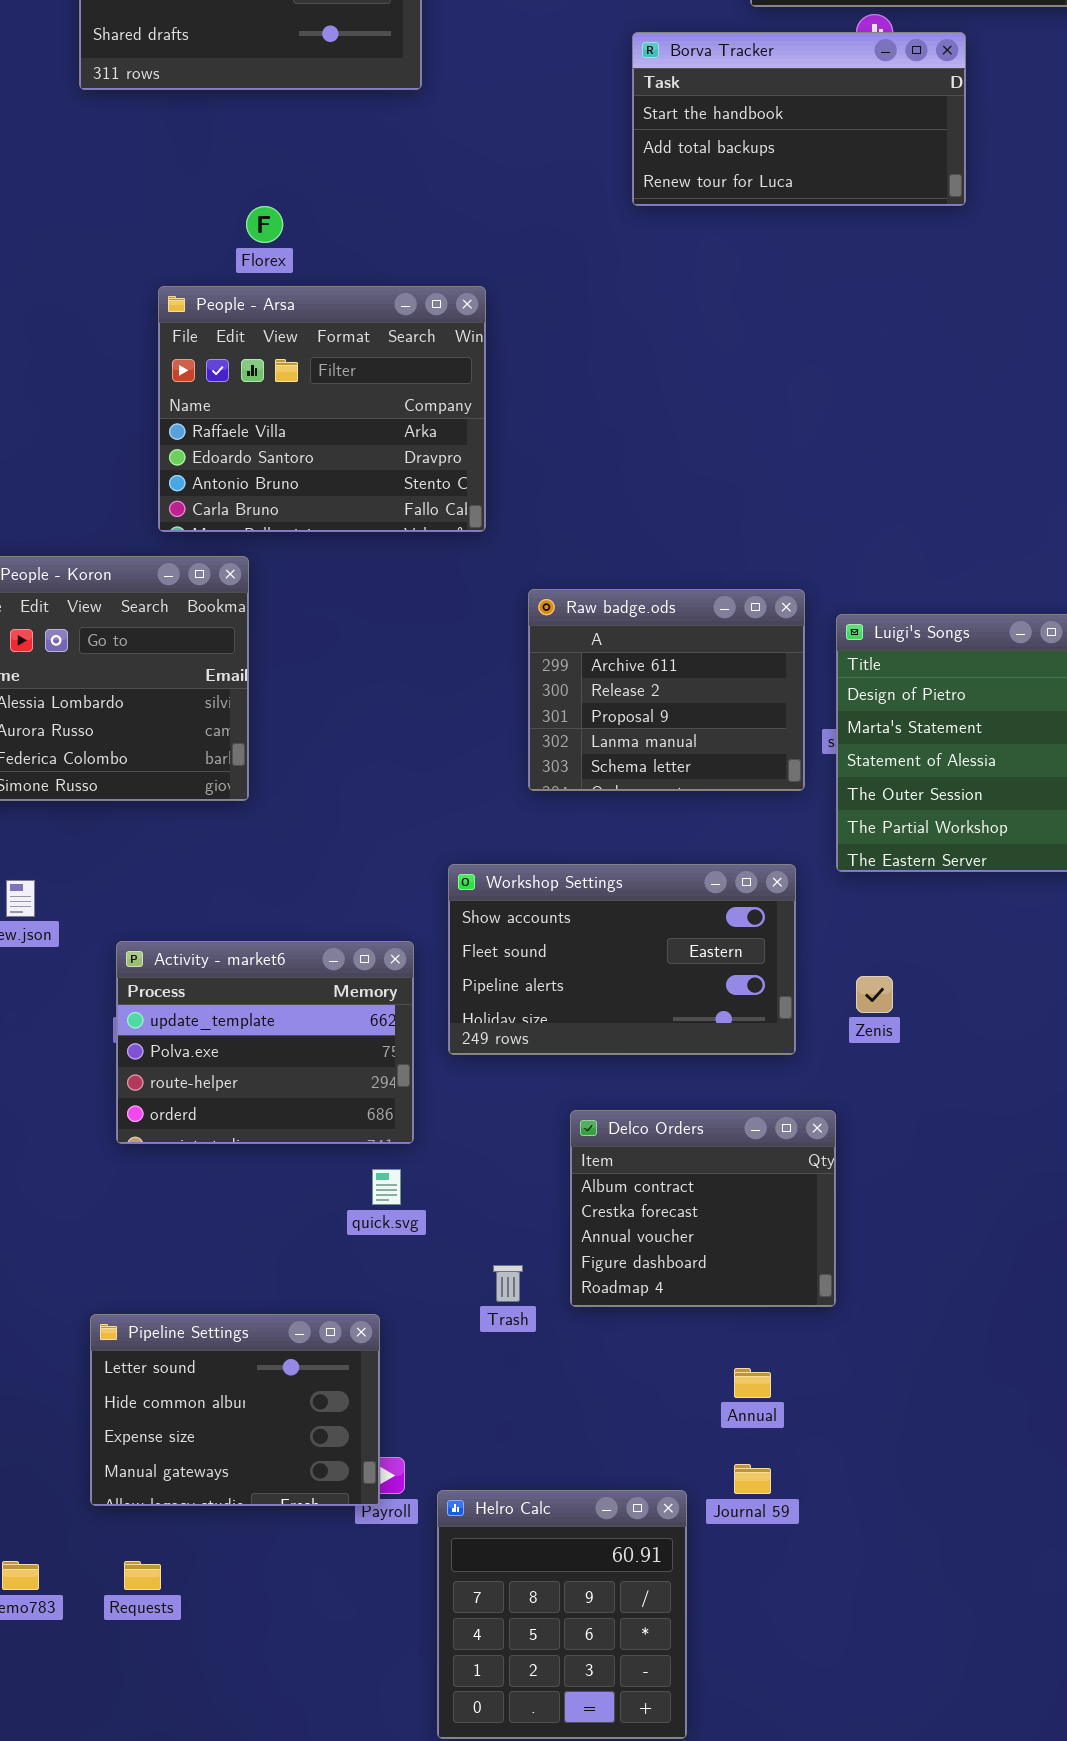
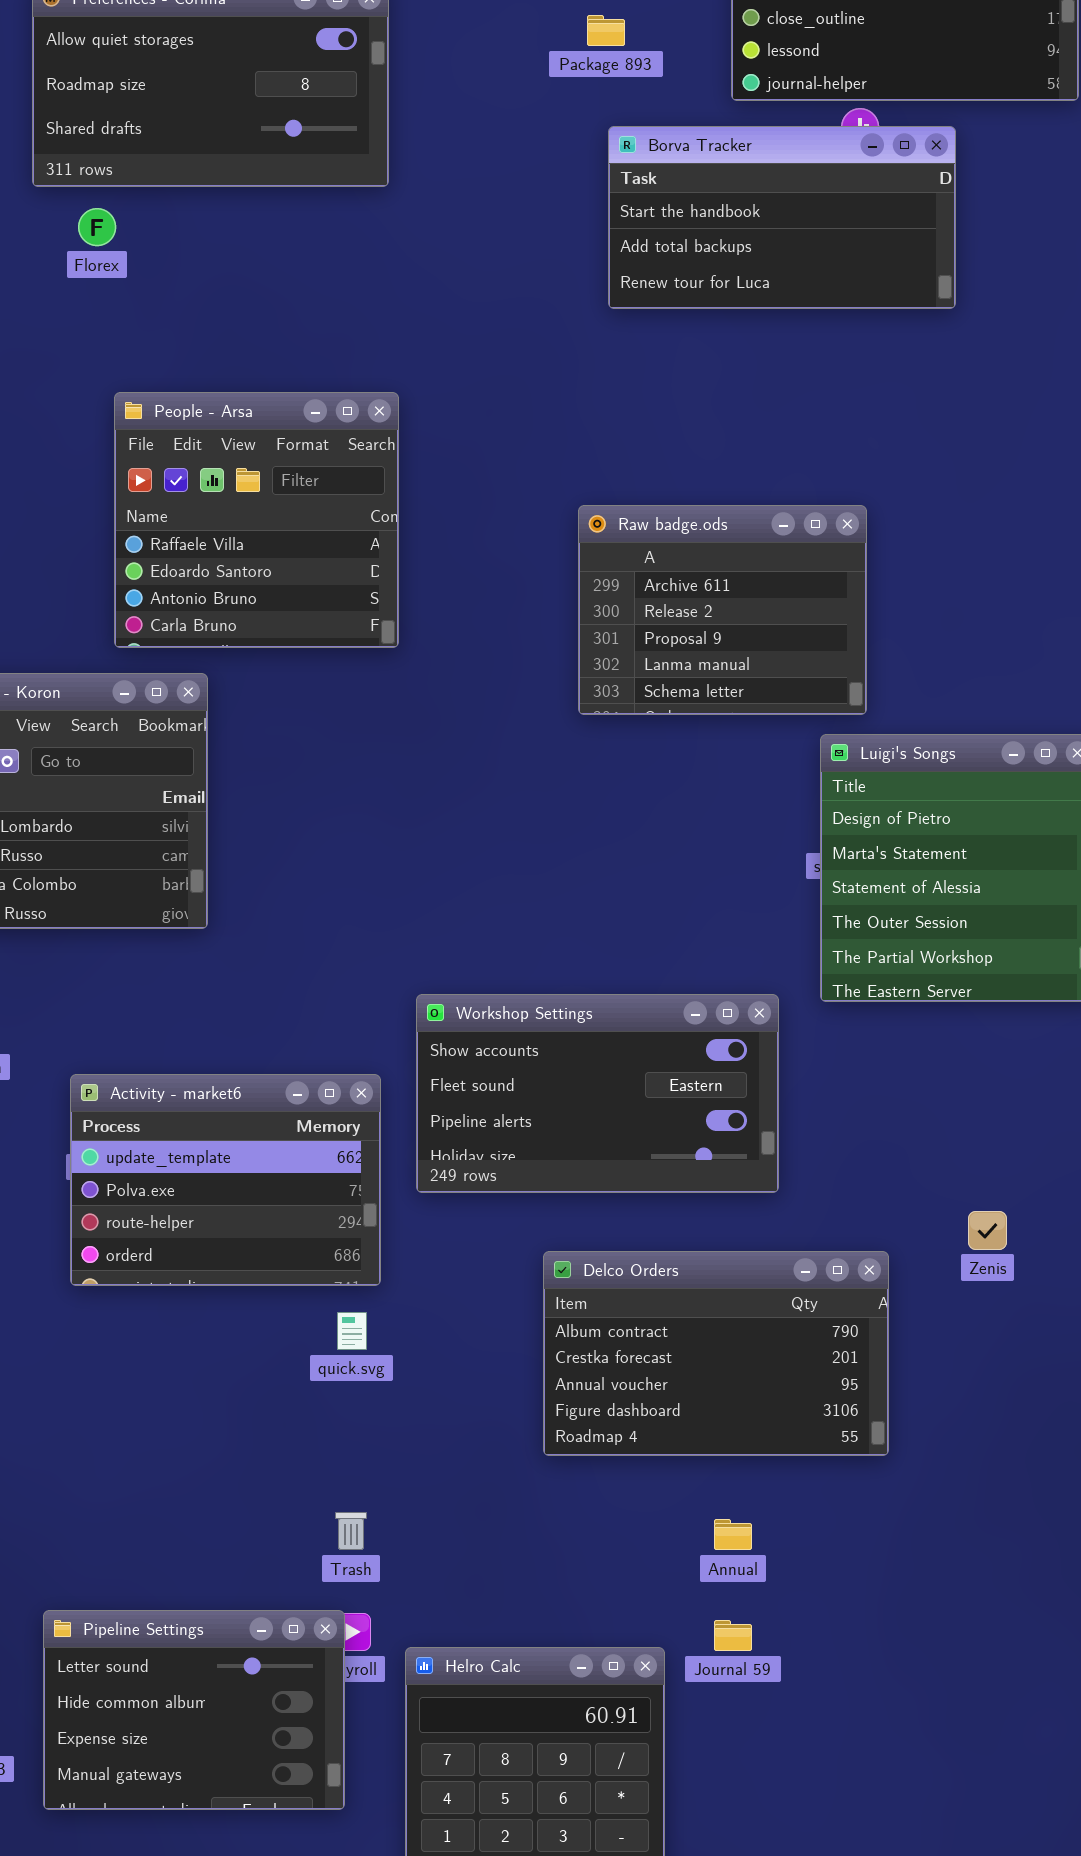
Florex: [246,206,283,243] -> [78,208,116,246], moved
People - Arsa: [158,286,486,532] -> [114,392,399,648], resized
Raw badge.ods: [528,589,805,791] -> [578,505,867,715], moved
Zenis: [856,976,893,1013] -> [968,1211,1007,1250], moved
Delco Orders: [570,1110,836,1307] -> [543,1251,889,1456], resized
Trash: [493,1265,523,1302] -> [335,1512,367,1550], moved
Pipeline Settings: [90,1314,380,1506] -> [43,1610,345,1810], moved

